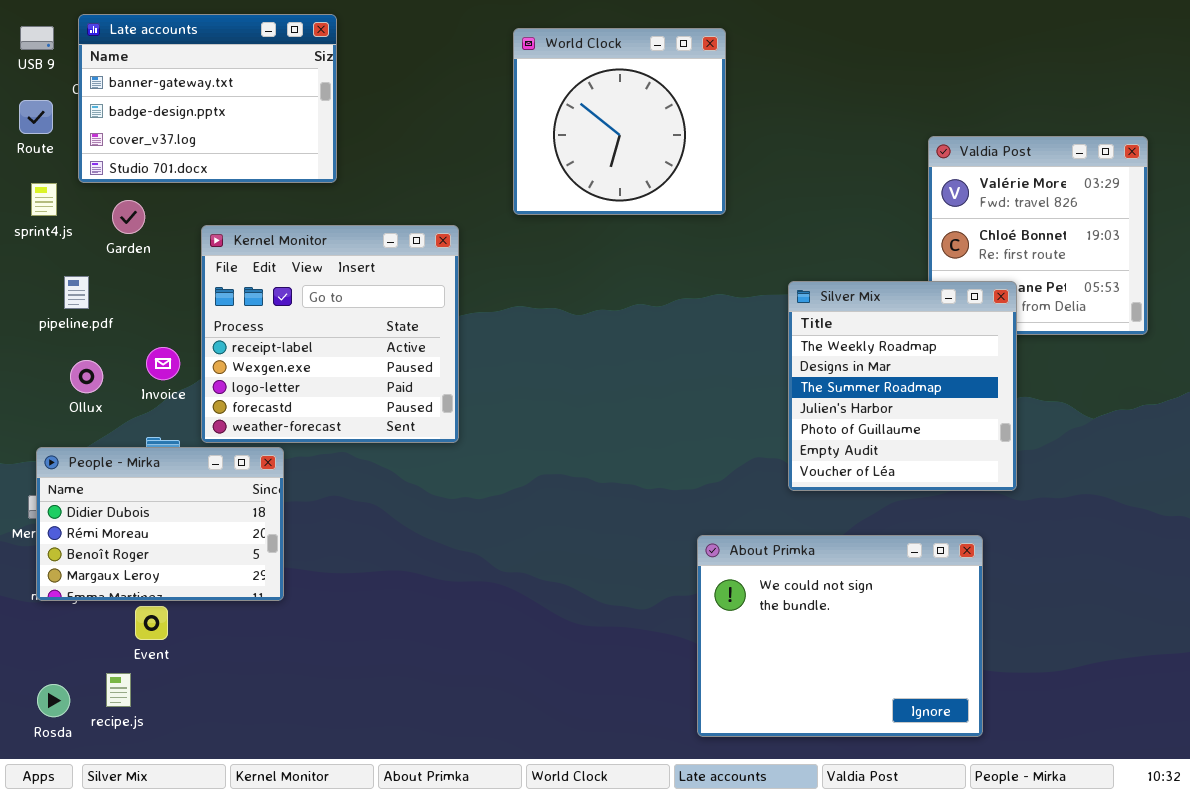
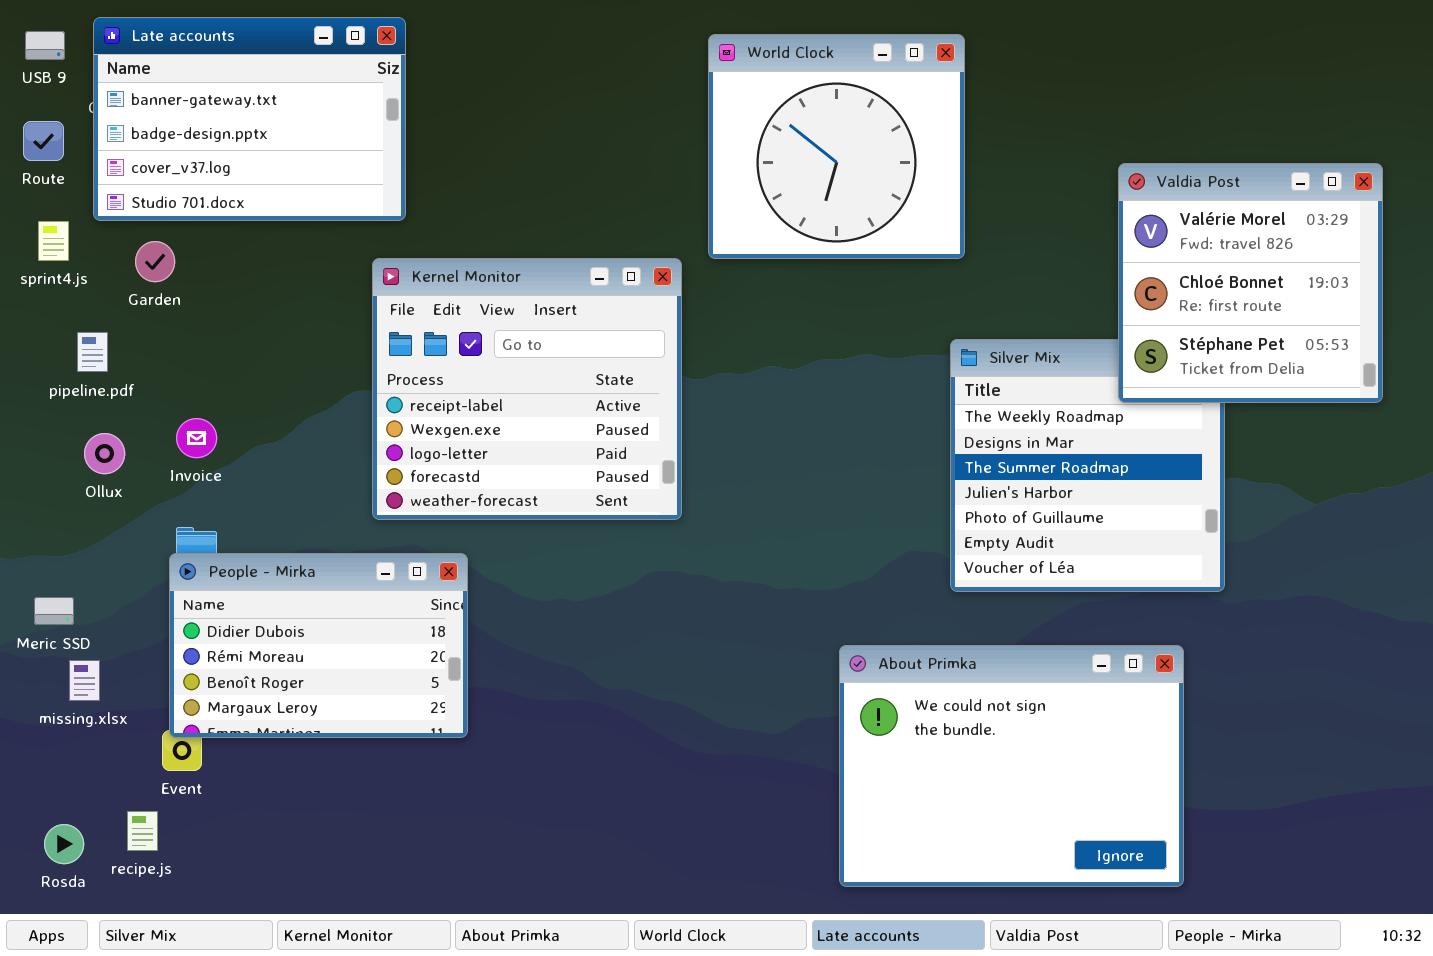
World Clock: [513,28,726,215] -> [708,34,965,259], moved
Valdia Post: [928,136,1148,335] -> [1118,163,1383,403], raised
Kernel Monitor: [201,225,459,443] -> [372,258,682,520], moved
People - Mirka: [36,447,284,601] -> [169,553,468,738], moved

